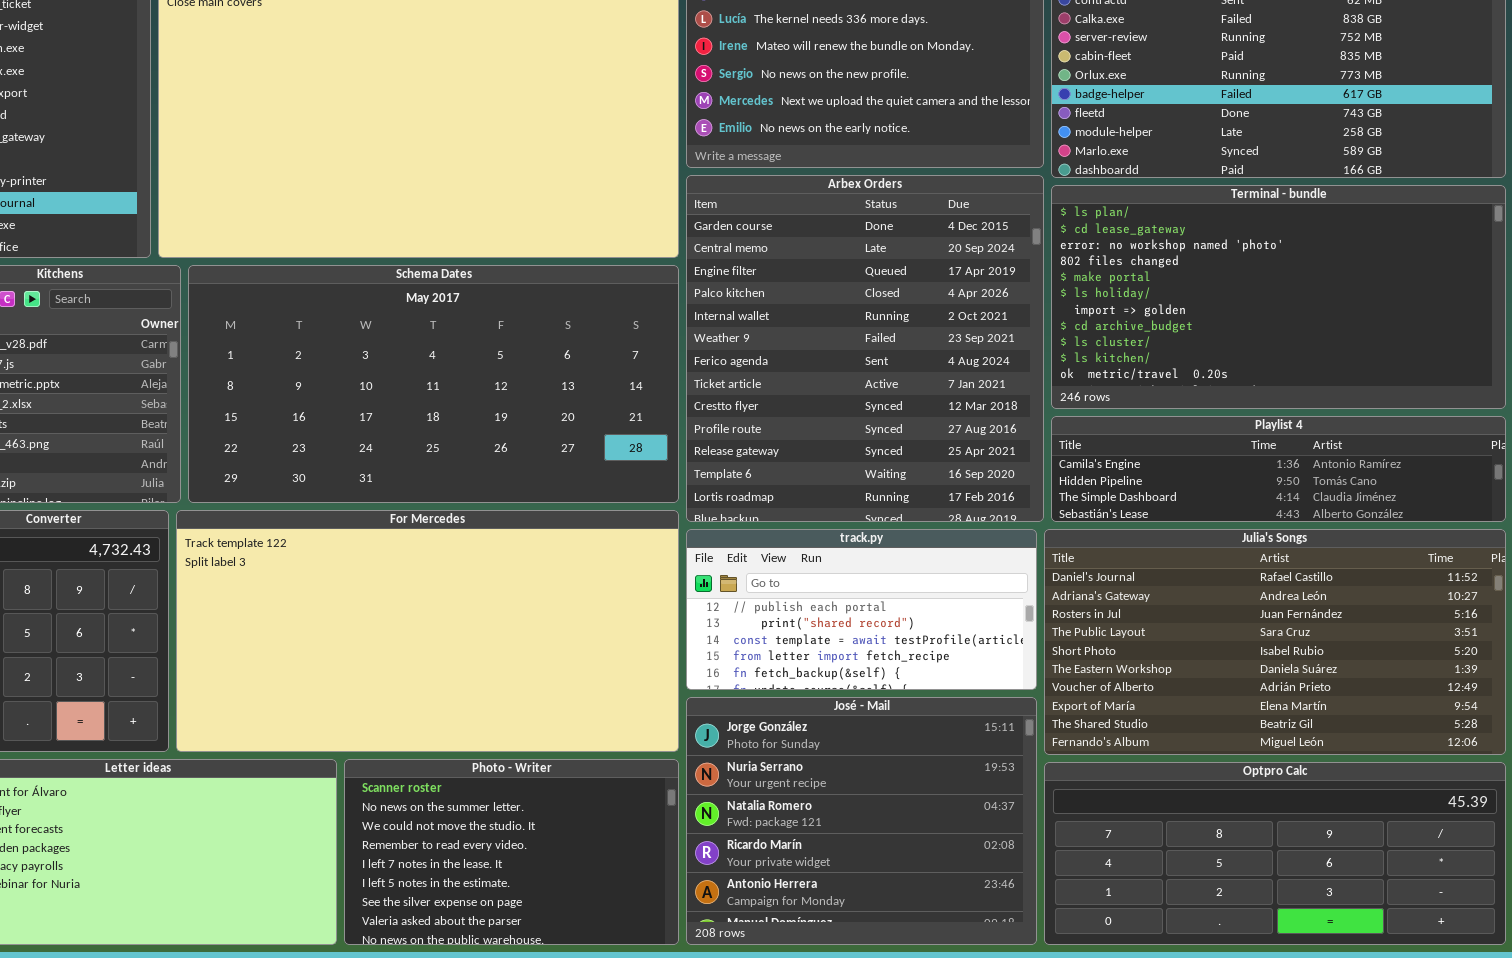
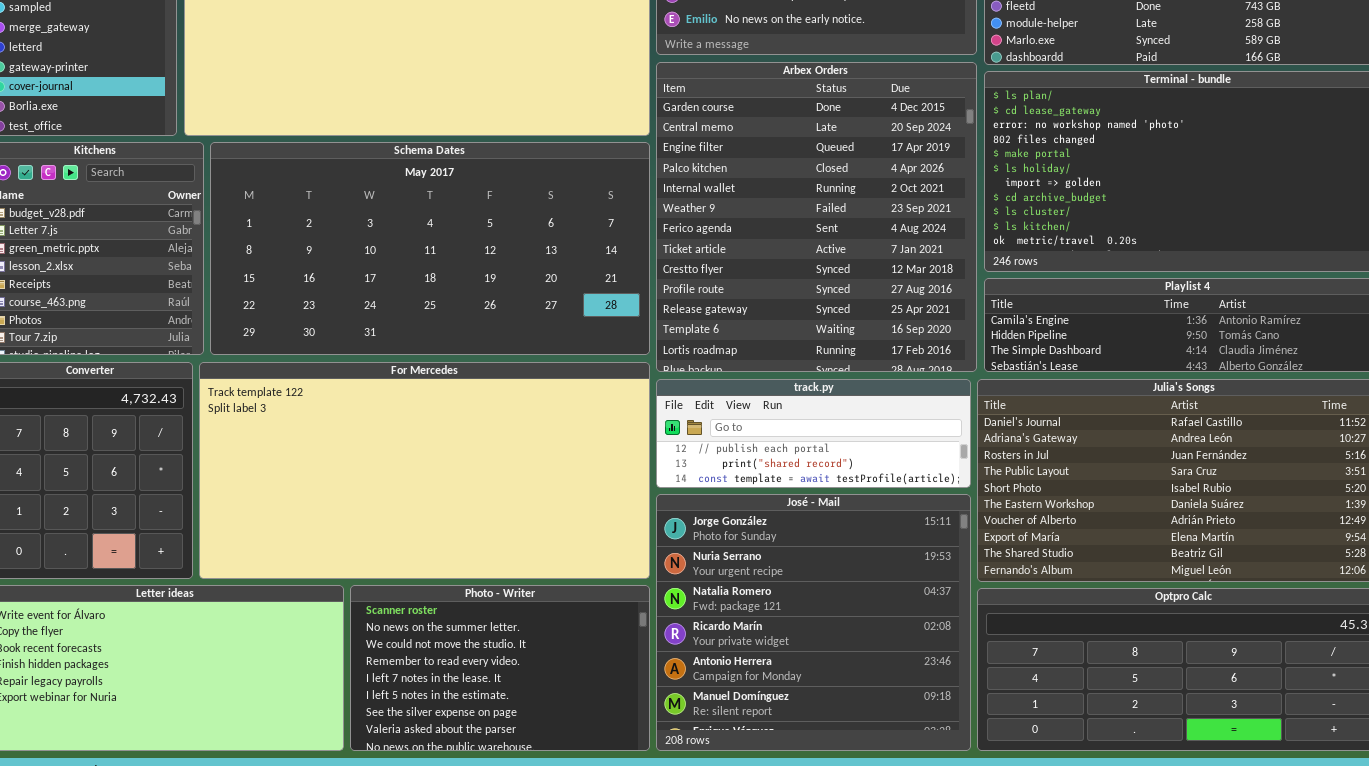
track.py: [686,529,1037,690] -> [656,379,971,488], resized
José - Mail: [686,697,1037,945] -> [656,494,971,751], resized

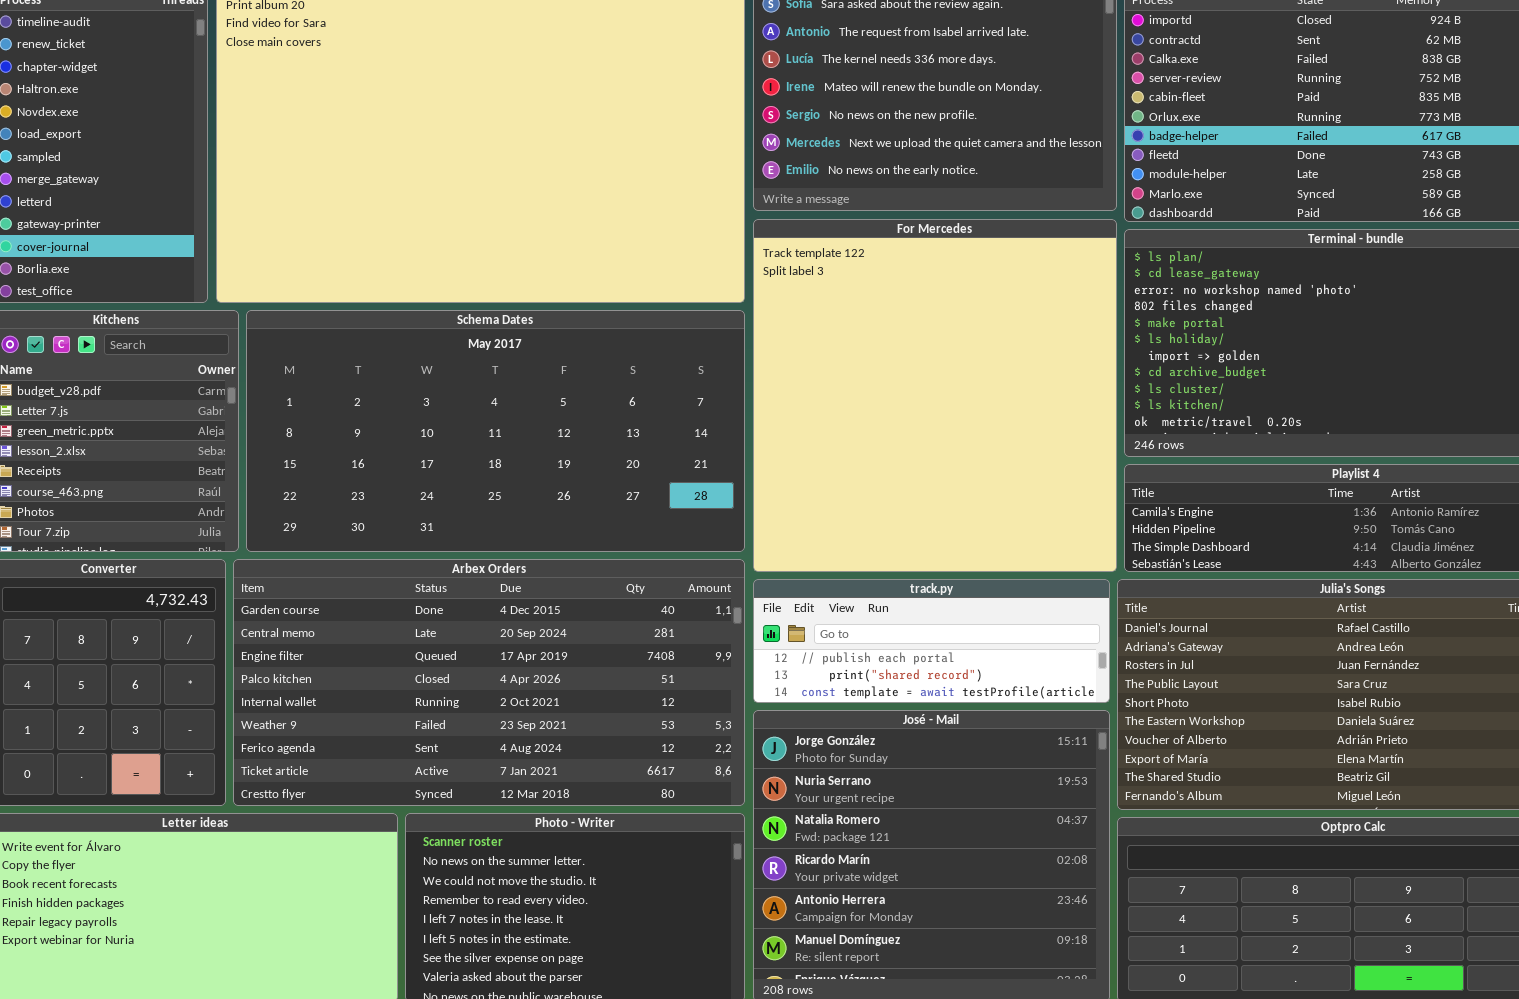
Arbex Orders: [656,62,977,372] -> [233,559,745,806], moved, resized
For Mercedes: [199,362,650,579] -> [753,219,1117,572], moved, resized

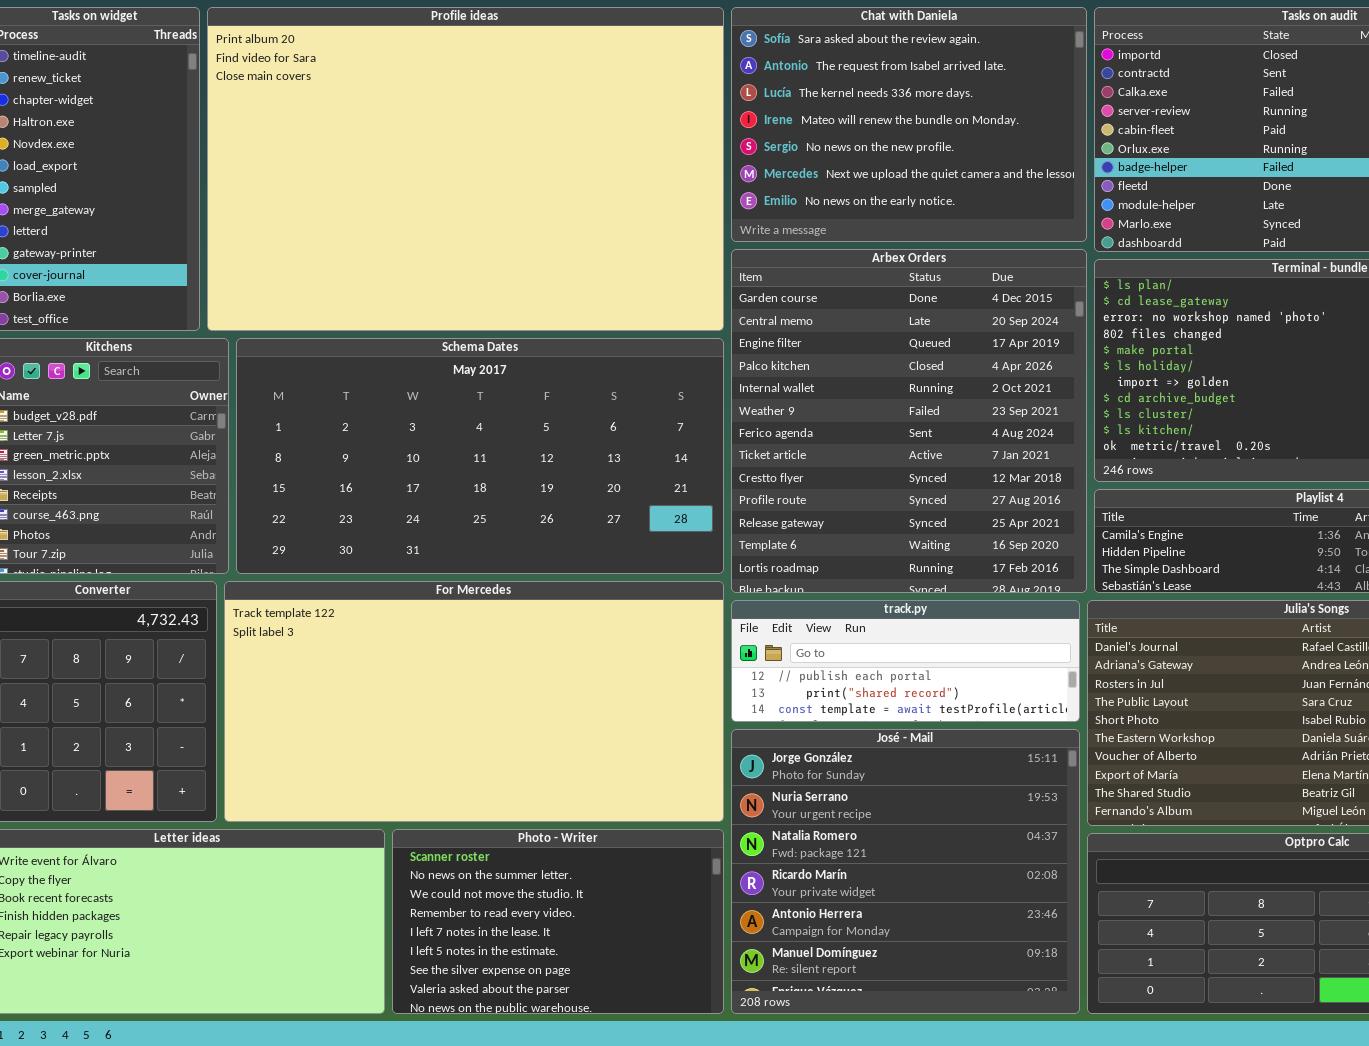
For Mercedes: [753,219,1117,572] -> [224,581,724,822], moved, resized
Arbex Orders: [233,559,745,806] -> [731,249,1087,593], moved, resized

